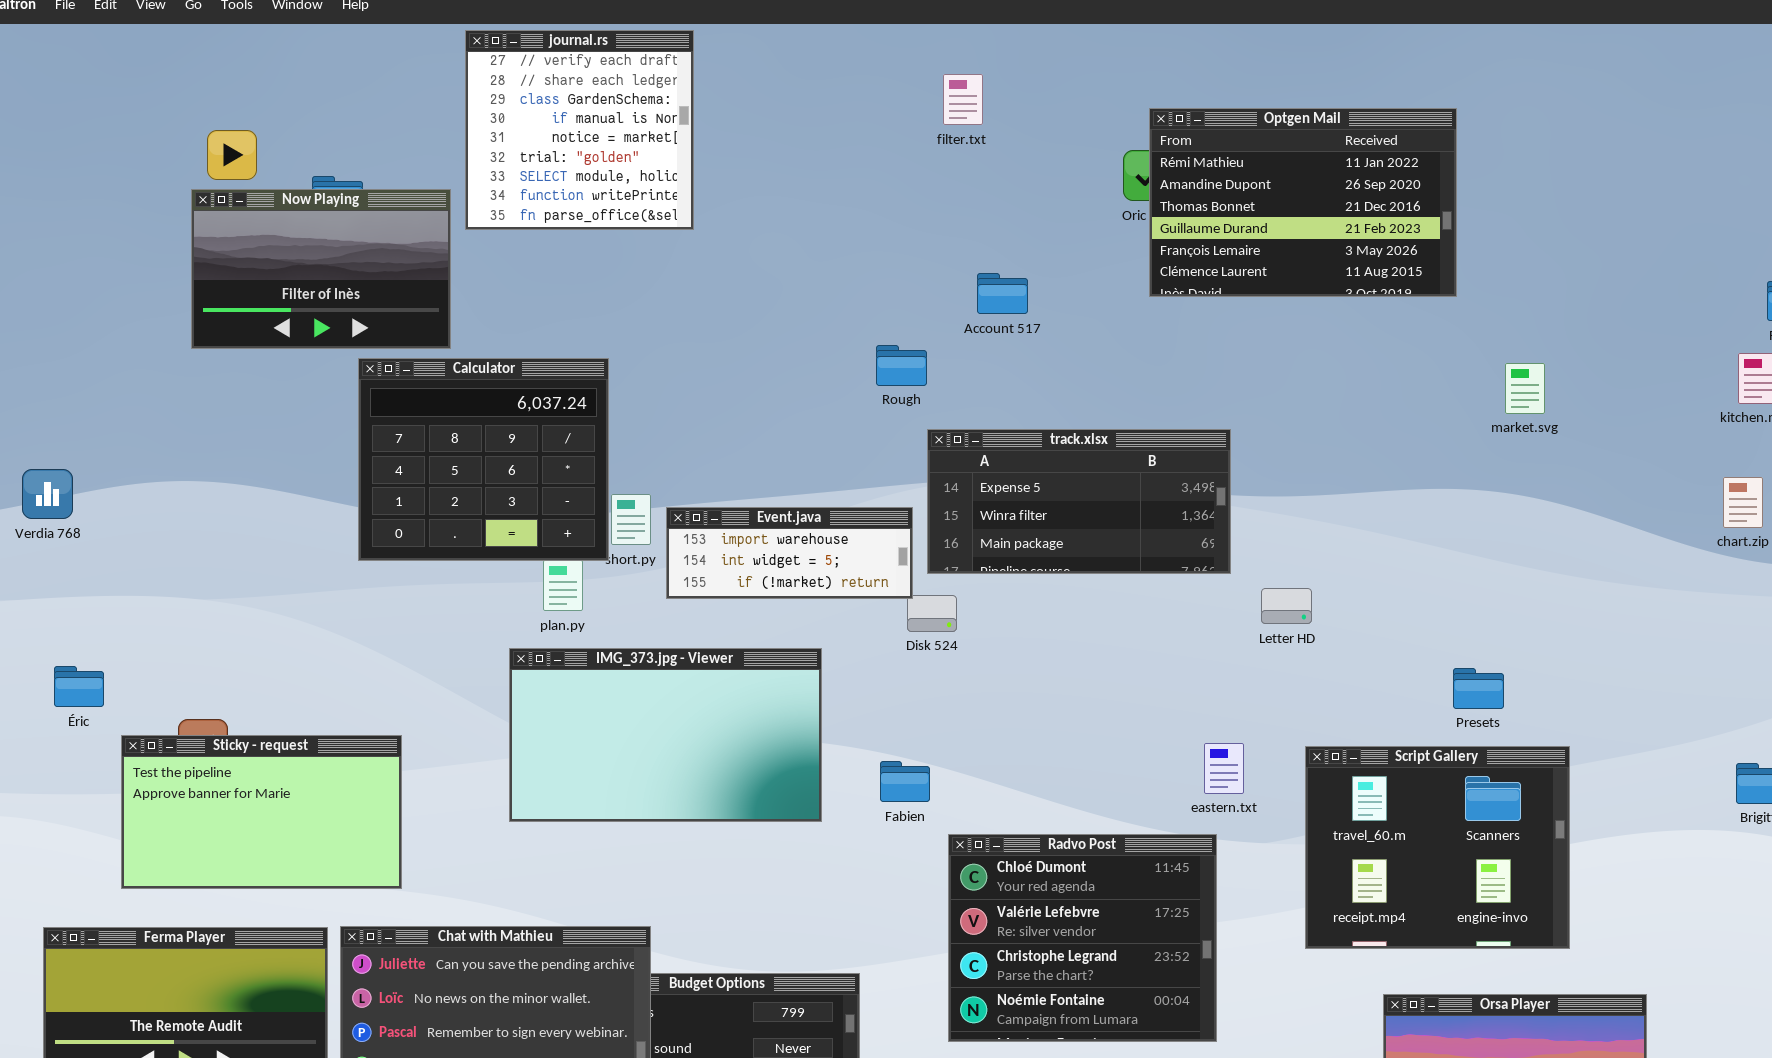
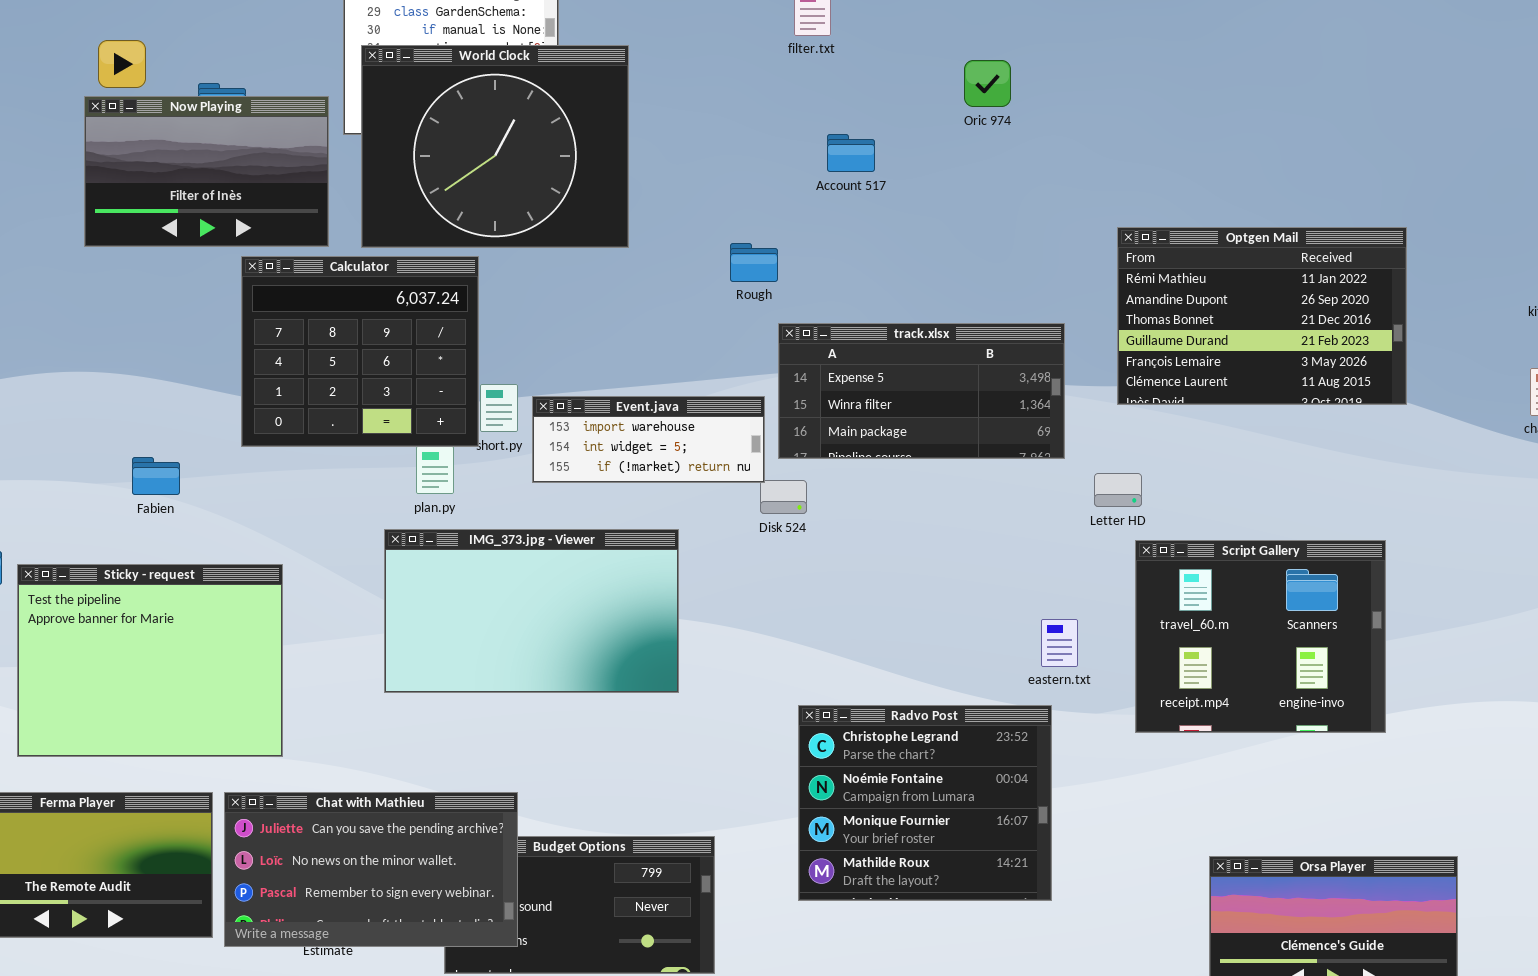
Optgen Mail: [1149,108,1457,297] -> [1117,227,1407,405], moved
World Clock: none -> [361,45,629,248], opened
Account 517: [977,273,1028,314] -> [827,134,875,172], moved
Sticky - request: [121,735,402,889] -> [17,564,283,757], resized
Script Gallery: [1305,746,1570,949] -> [1135,540,1386,733], moved
Fabien: [880,761,930,802] -> [132,457,180,495], moved
Radvo Post: [948,834,1217,1042] -> [798,705,1052,901], scrolled down 2 rows

